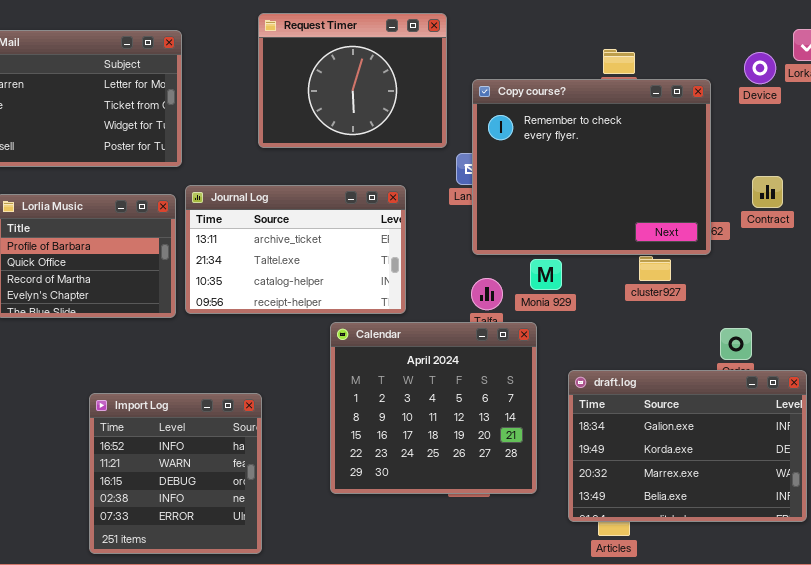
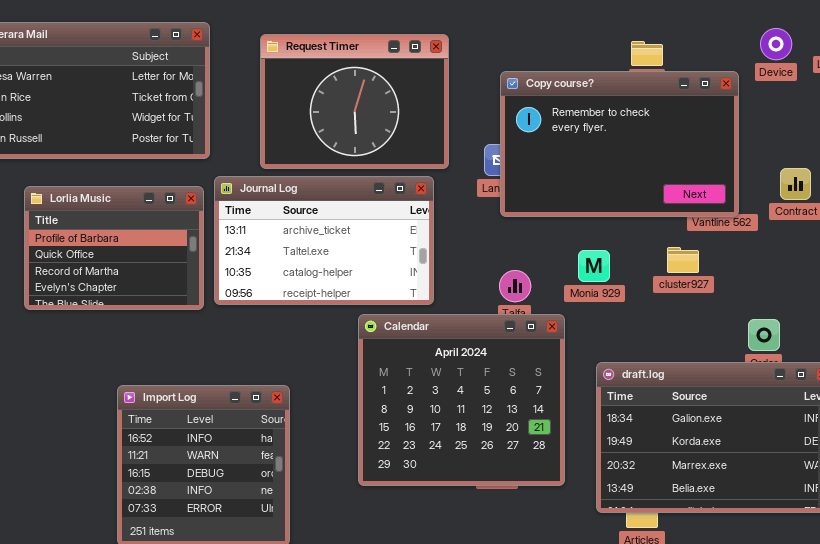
Request Timer: [258,13,447,148] -> [260,34,449,169], moved
Device: [744,52,776,84] -> [760,28,792,60], moved
Copy course?: [472,79,711,255] -> [500,71,739,217], resized
Monia 929: [530,259,562,290] -> [578,250,610,282], moved

